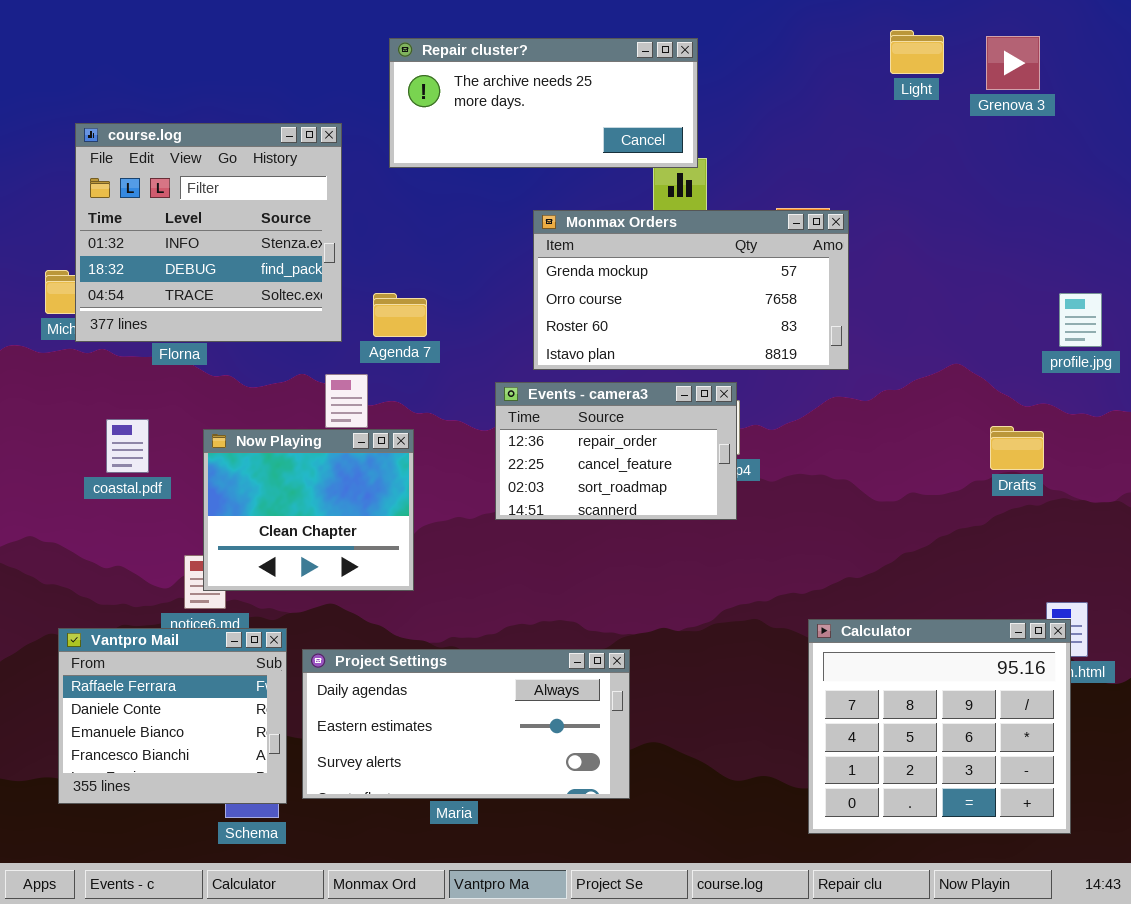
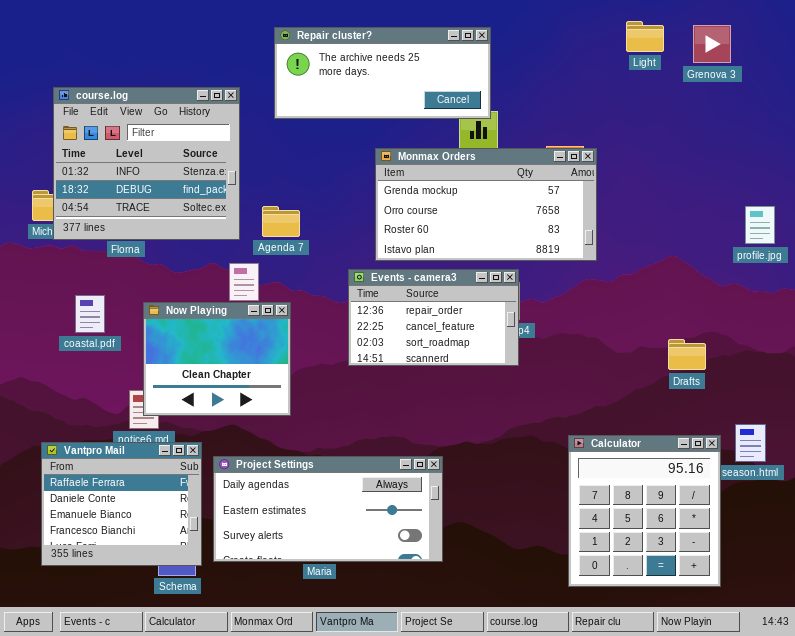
Drafts: [990,426,1044,470] -> [668,339,706,370], moved
Calculator: [808,619,1071,834] -> [568,435,721,587], resized

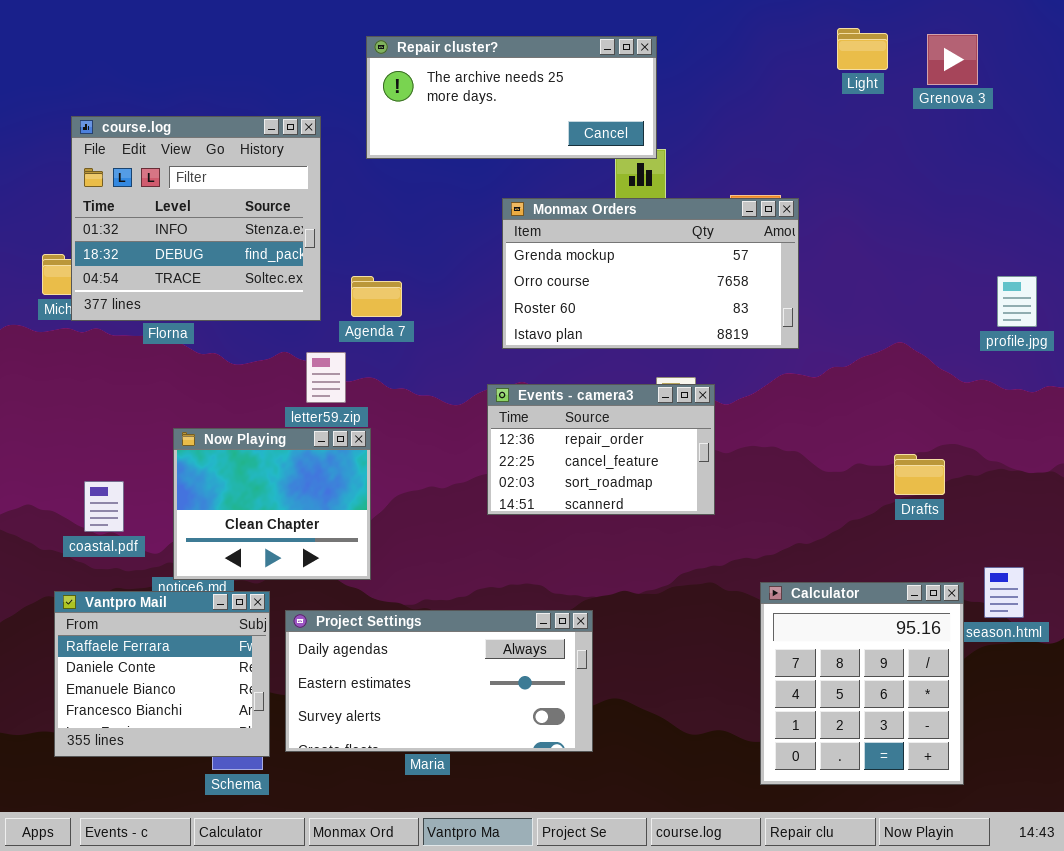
Events - camera3: [348,269,519,366] -> [487,384,715,515], moved
coastal.pdf: [75,295,105,333] -> [84,481,124,532], moved
Now Playing: [143,302,291,416] -> [173,428,371,580], moved

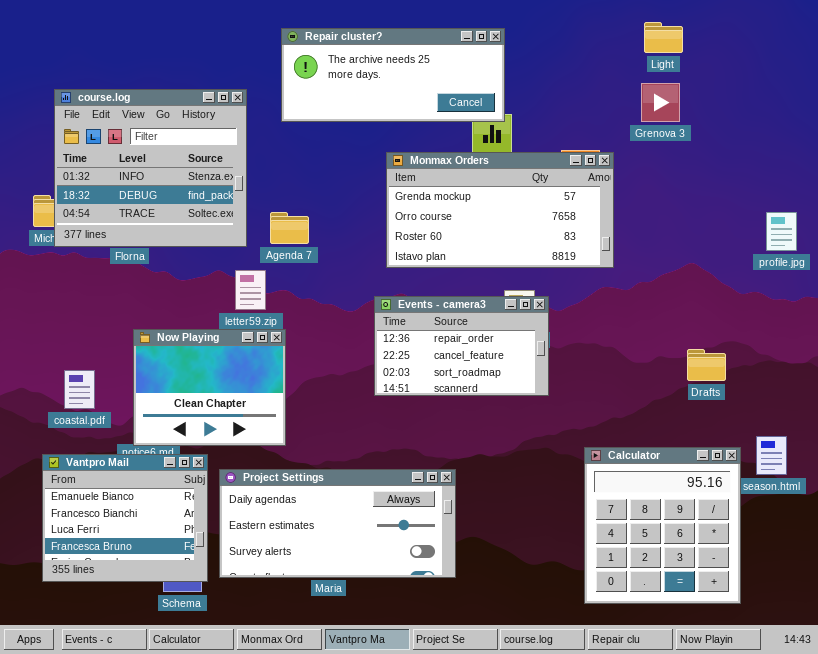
Grenova 3: [927,34,978,85] -> [641,83,680,122], moved
Vantpro Mail: [54,591,270,757] -> [42,454,208,582], scrolled down 2 rows

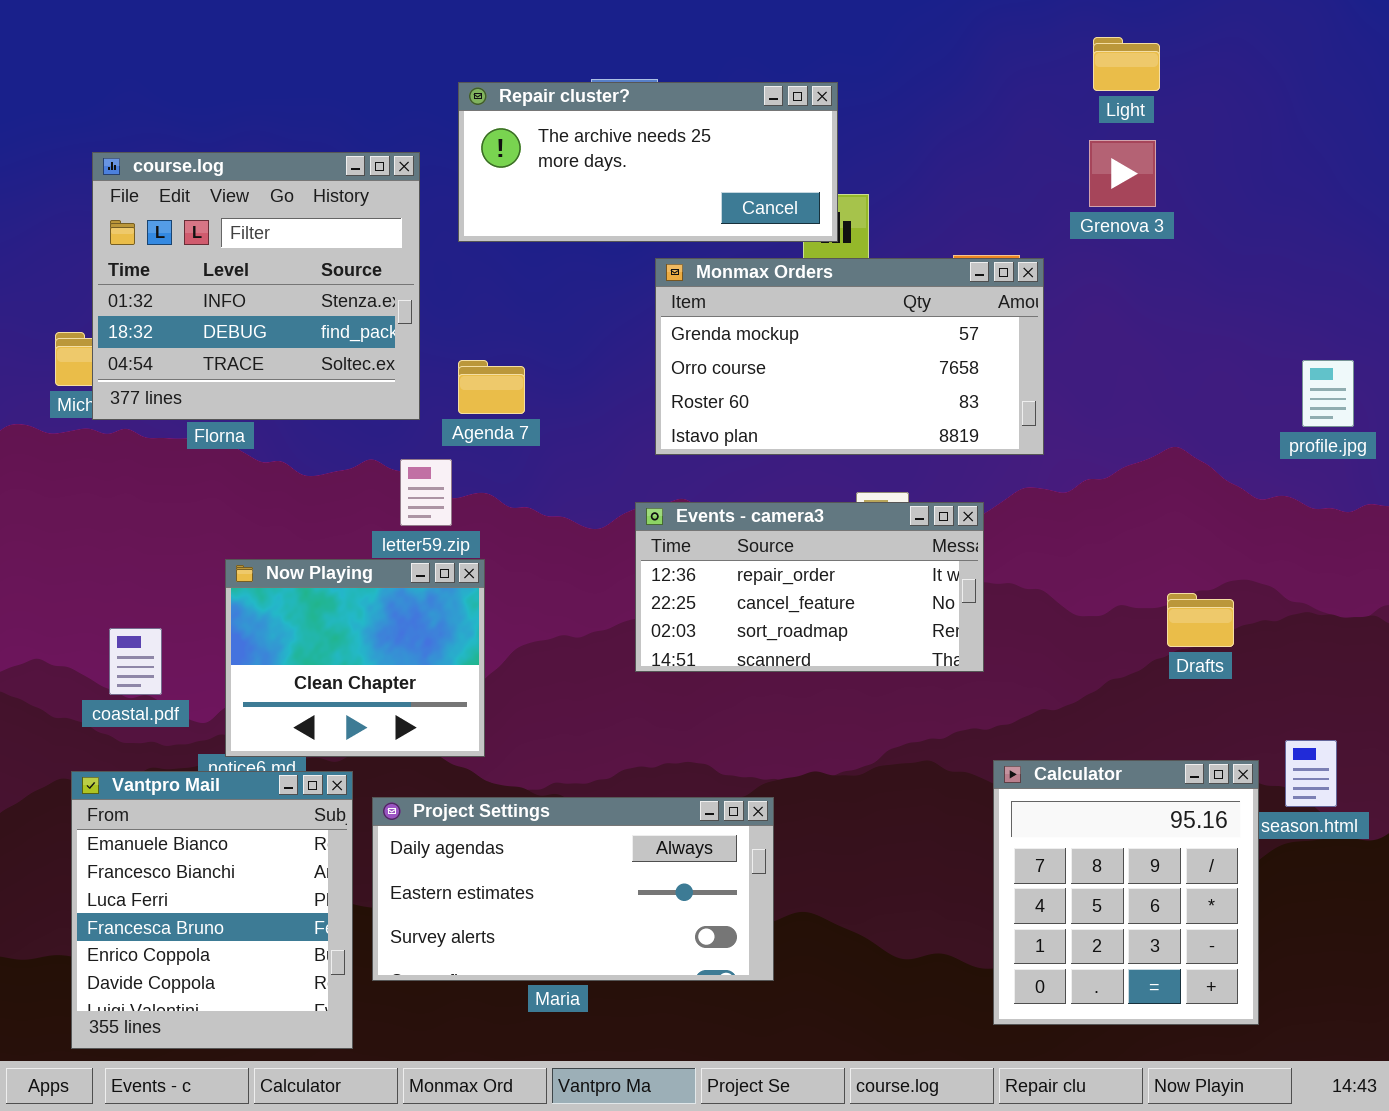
Repair cluster?: [281,28,505,122] -> [458,82,838,242], moved
Events - camera3: [374,296,549,396] -> [635,502,984,672], resized
Vantpro Mail: [42,454,208,582] -> [71,771,353,1049], resized

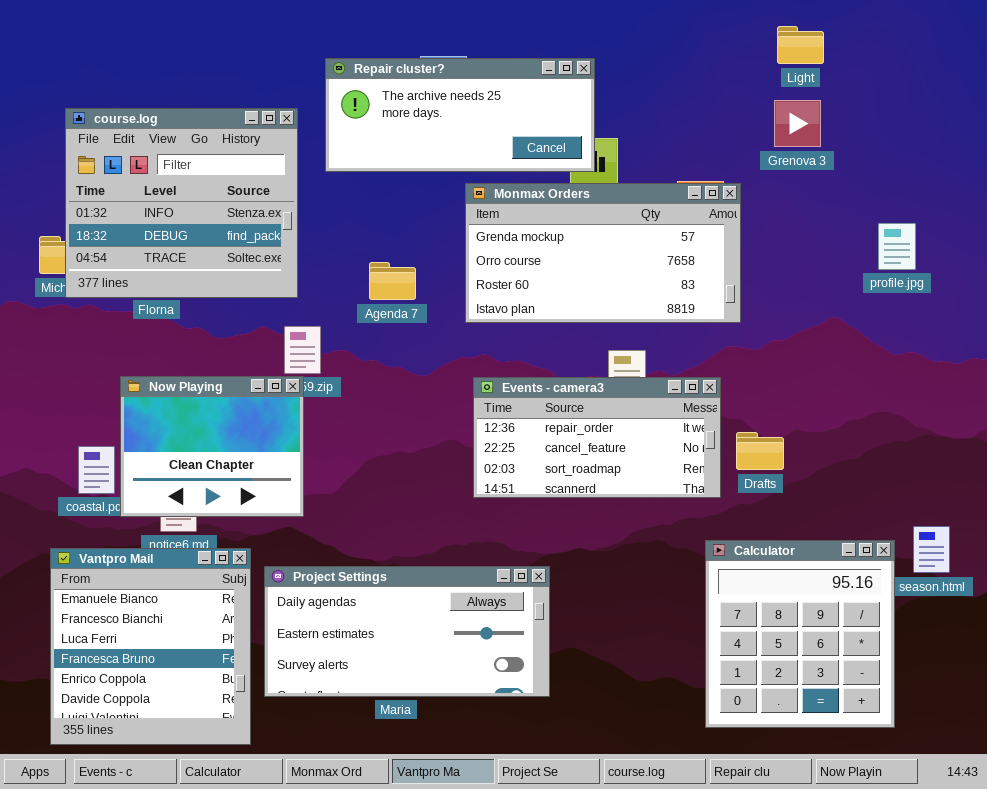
Agenda 7: [458,360,525,414] -> [369,262,416,300], moved
profile.jpg: [1302,360,1354,427] -> [878,223,916,270], moved
Events - camera3: [635,502,984,672] -> [473,377,721,498], moved
Now Playing: [225,559,485,757] -> [120,376,304,517], moved
Drafts: [1167,593,1234,647] -> [736,432,784,470], moved

